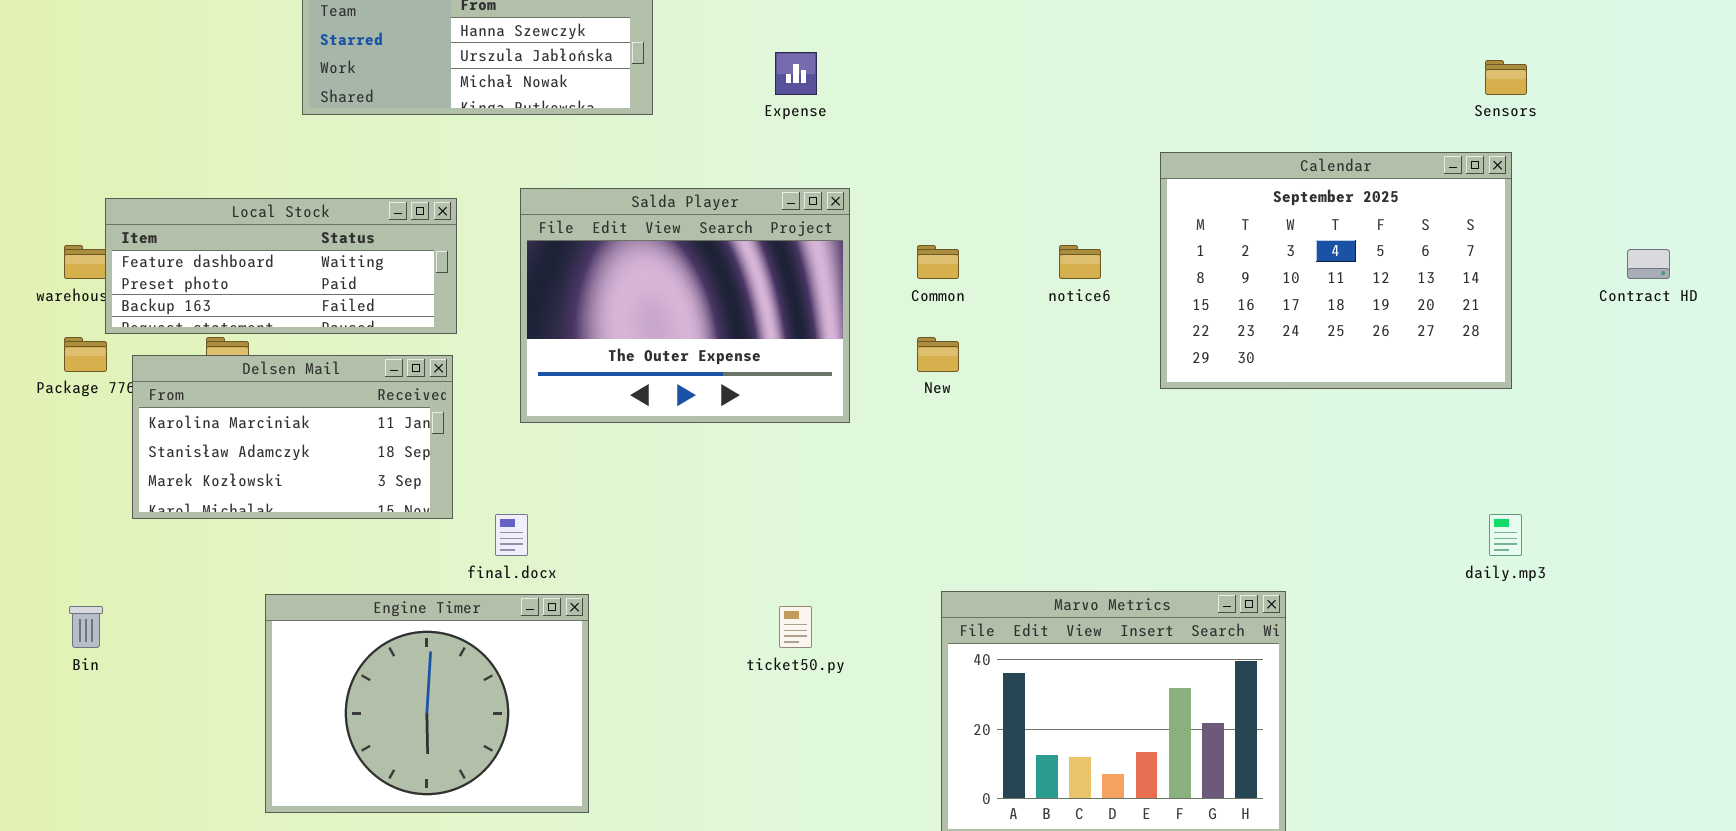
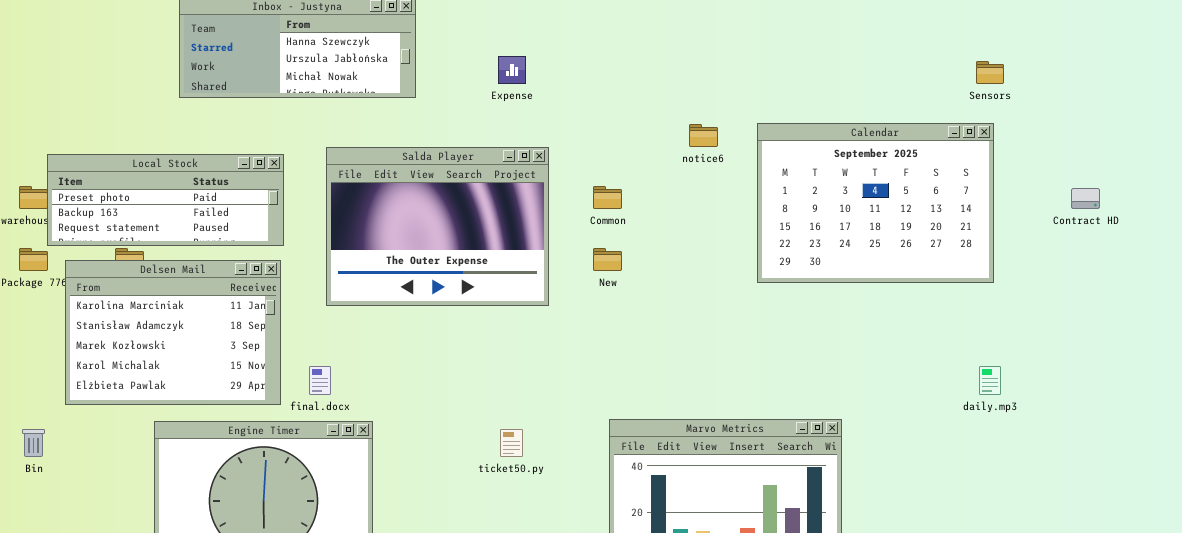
Local Stock: [105,198,457,334] -> [47,154,284,246], scrolled down 1 row
notice6: [1059,245,1101,279] -> [689,124,718,147], moved
Delsen Mail: [132,355,453,519] -> [65,260,281,405], resized

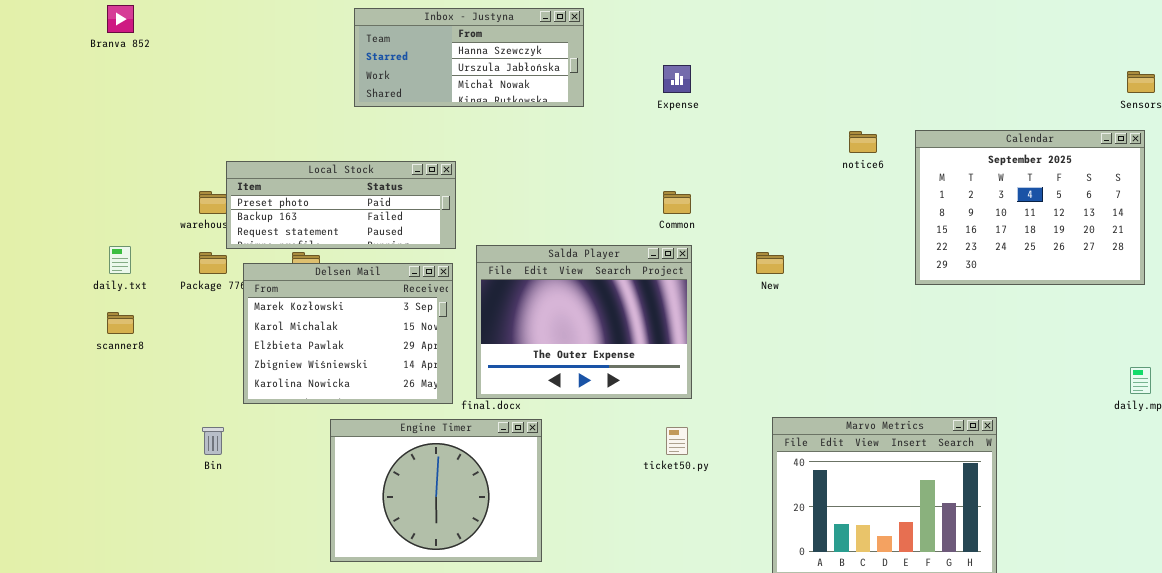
Salda Player: [326,147,549,306] -> [476,245,692,399], moved
Common: [593,186,622,209] -> [663,191,691,214], moved
Delsen Mail: [65,260,281,405] -> [243,263,453,404], scrolled down 2 rows

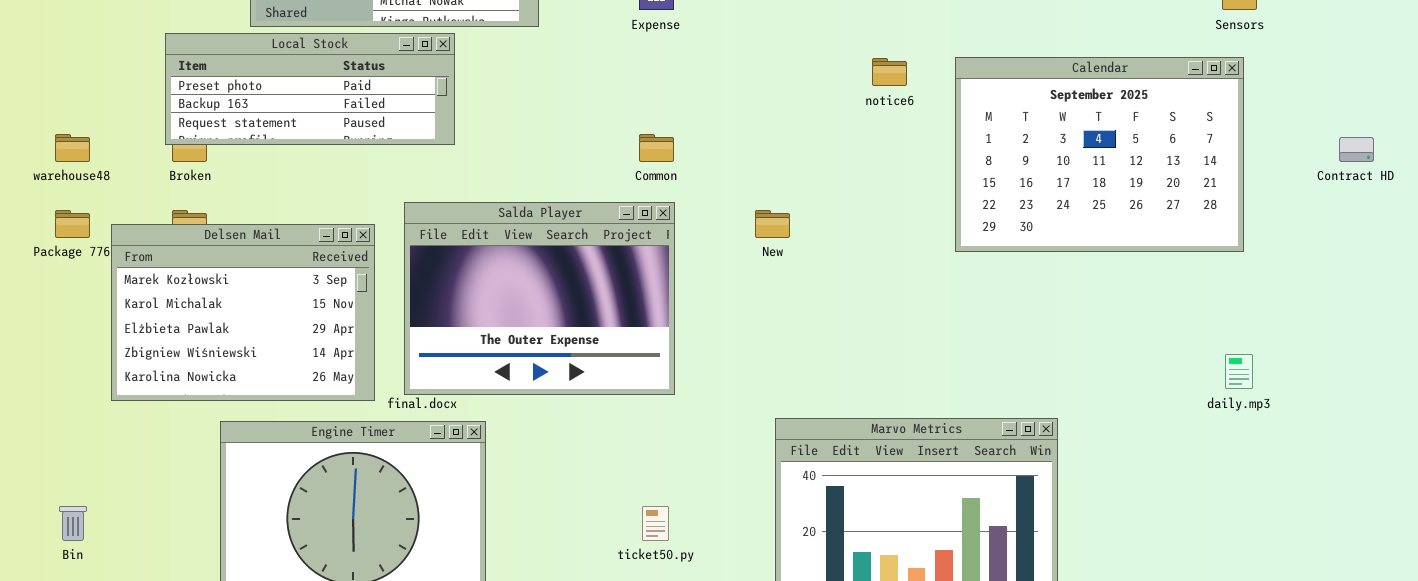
Local Stock: [226,161,456,249] -> [165,33,455,145], moved
Bin: [202,427,224,455] -> [59,506,87,541], moved
ticket50.py: [666,427,688,455] -> [642,506,669,541], moved

